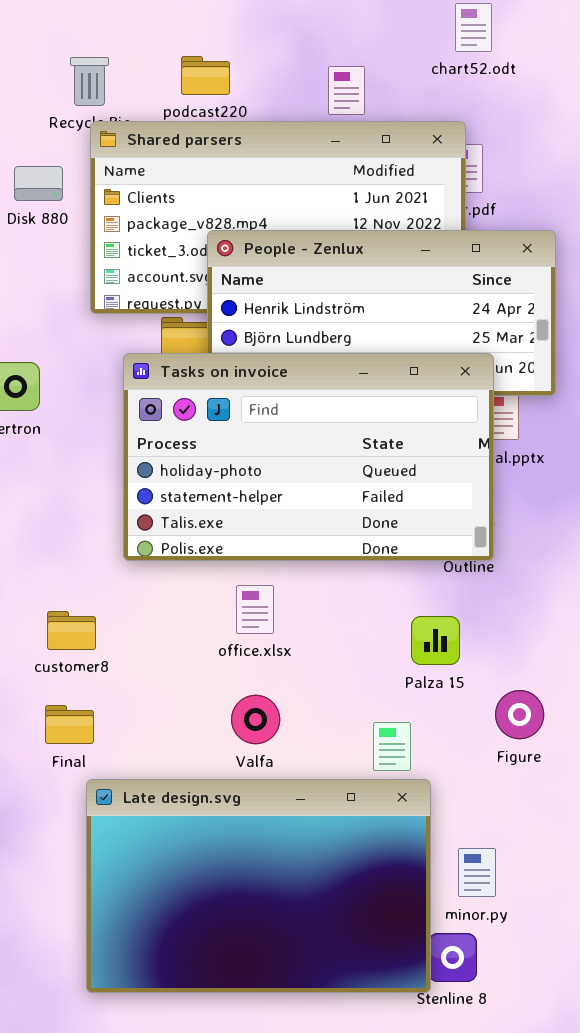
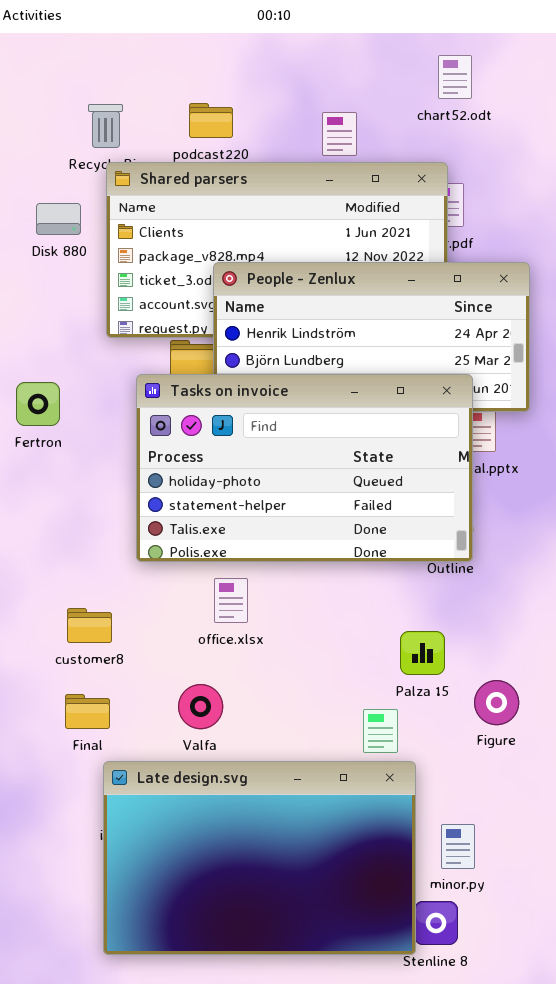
office.xlsx: [236,585,274,634] -> [214,578,248,623], moved
Palza 15: [411,616,460,665] -> [400,631,445,675], moved
Valfa: [231,695,280,744] -> [178,684,223,729], moved

